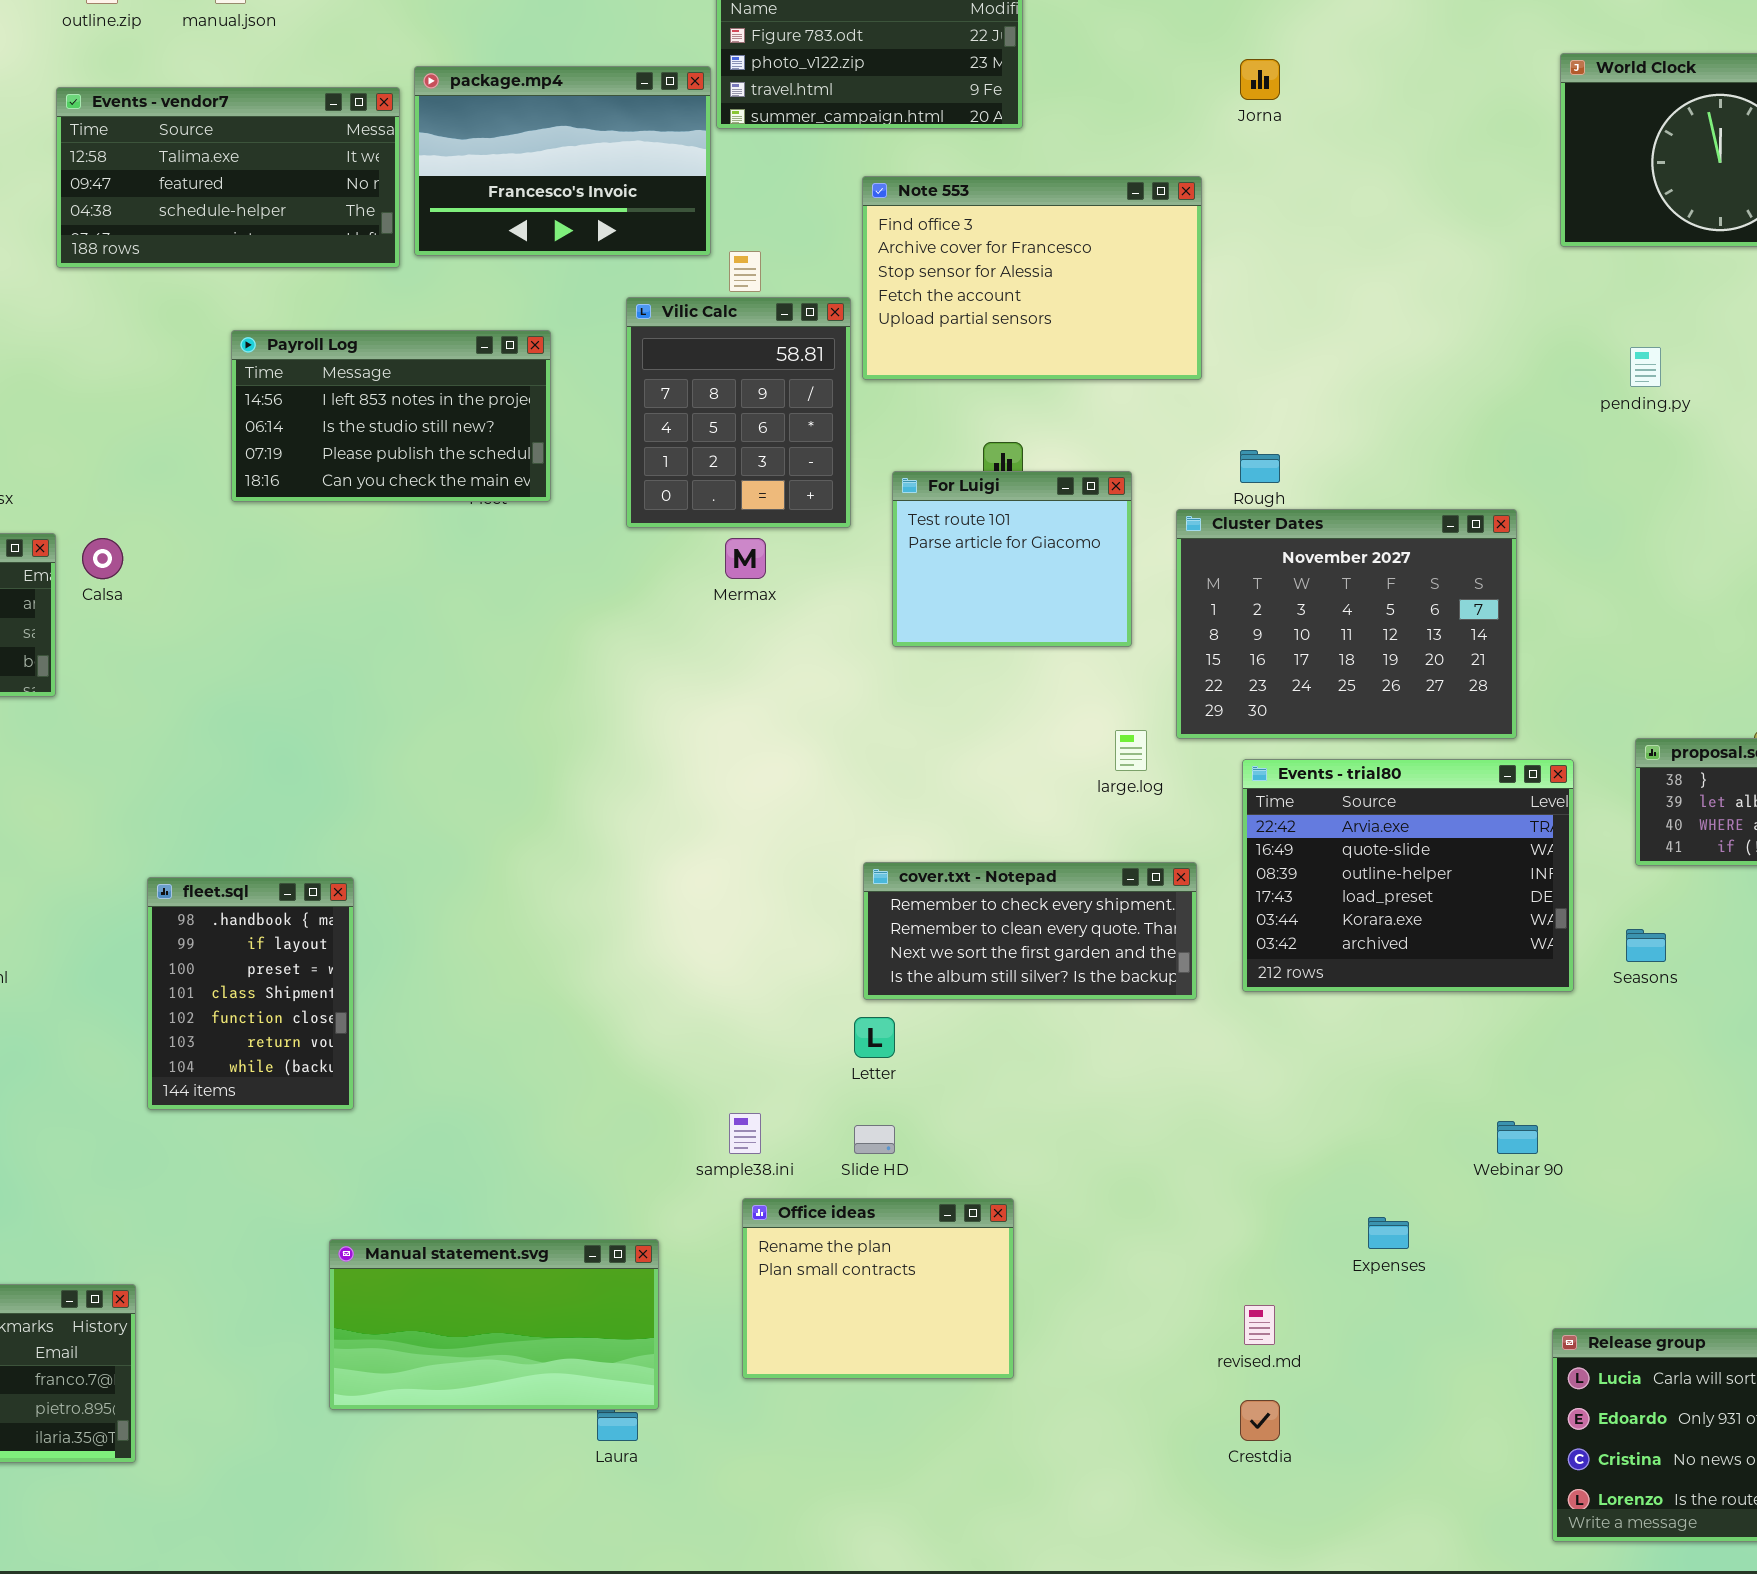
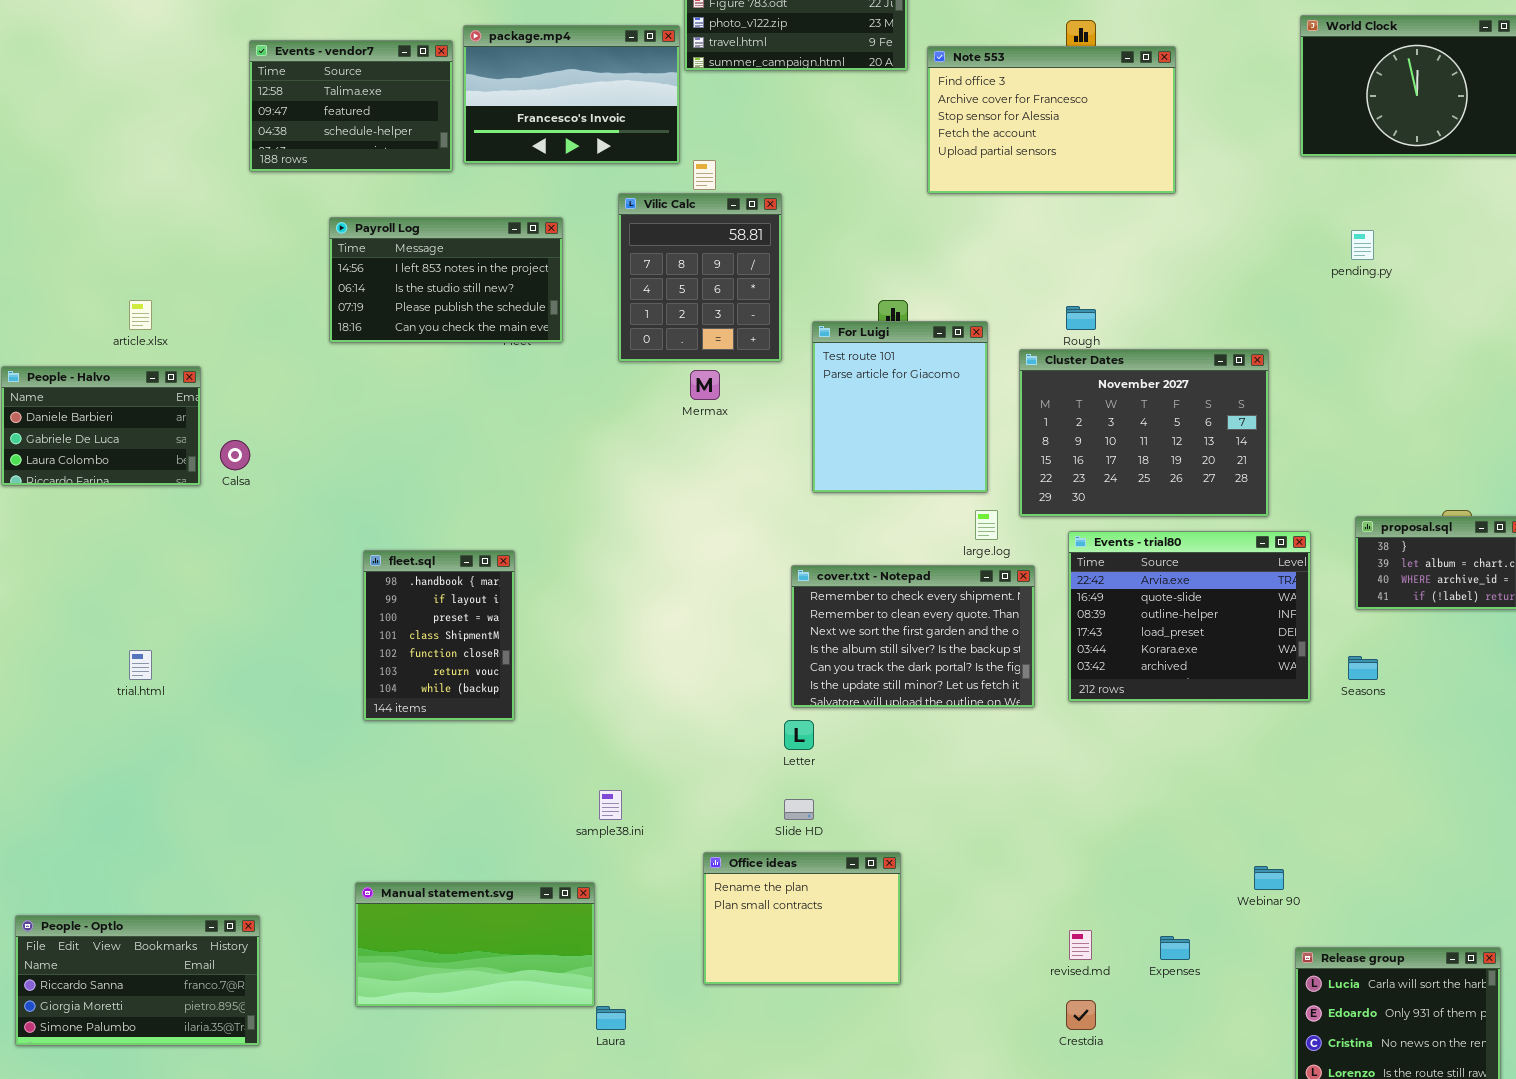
Events - vendor7: [56,87,400,268] -> [249,40,453,172], resized
Note 553: [862,176,1202,380] -> [927,46,1176,194], moved
For Luigi: [892,471,1132,647] -> [812,321,988,493], resized
Calsa: [82,538,123,579] -> [220,440,250,470], moved
cover.txt - Notepad: [863,862,1197,1000] -> [791,565,1035,708], resized
fleet.sql: [147,877,354,1110] -> [363,550,515,721], moved
sample38.ini: [729,1113,761,1154] -> [599,790,622,820], moved
Webinar 90: [1497,1121,1538,1154] -> [1254,866,1284,890], moved
Expenses: [1368,1217,1409,1249] -> [1160,936,1190,960], moved
Manual statement.svg: [329,1239,659,1410] -> [355,882,595,1007], moved

